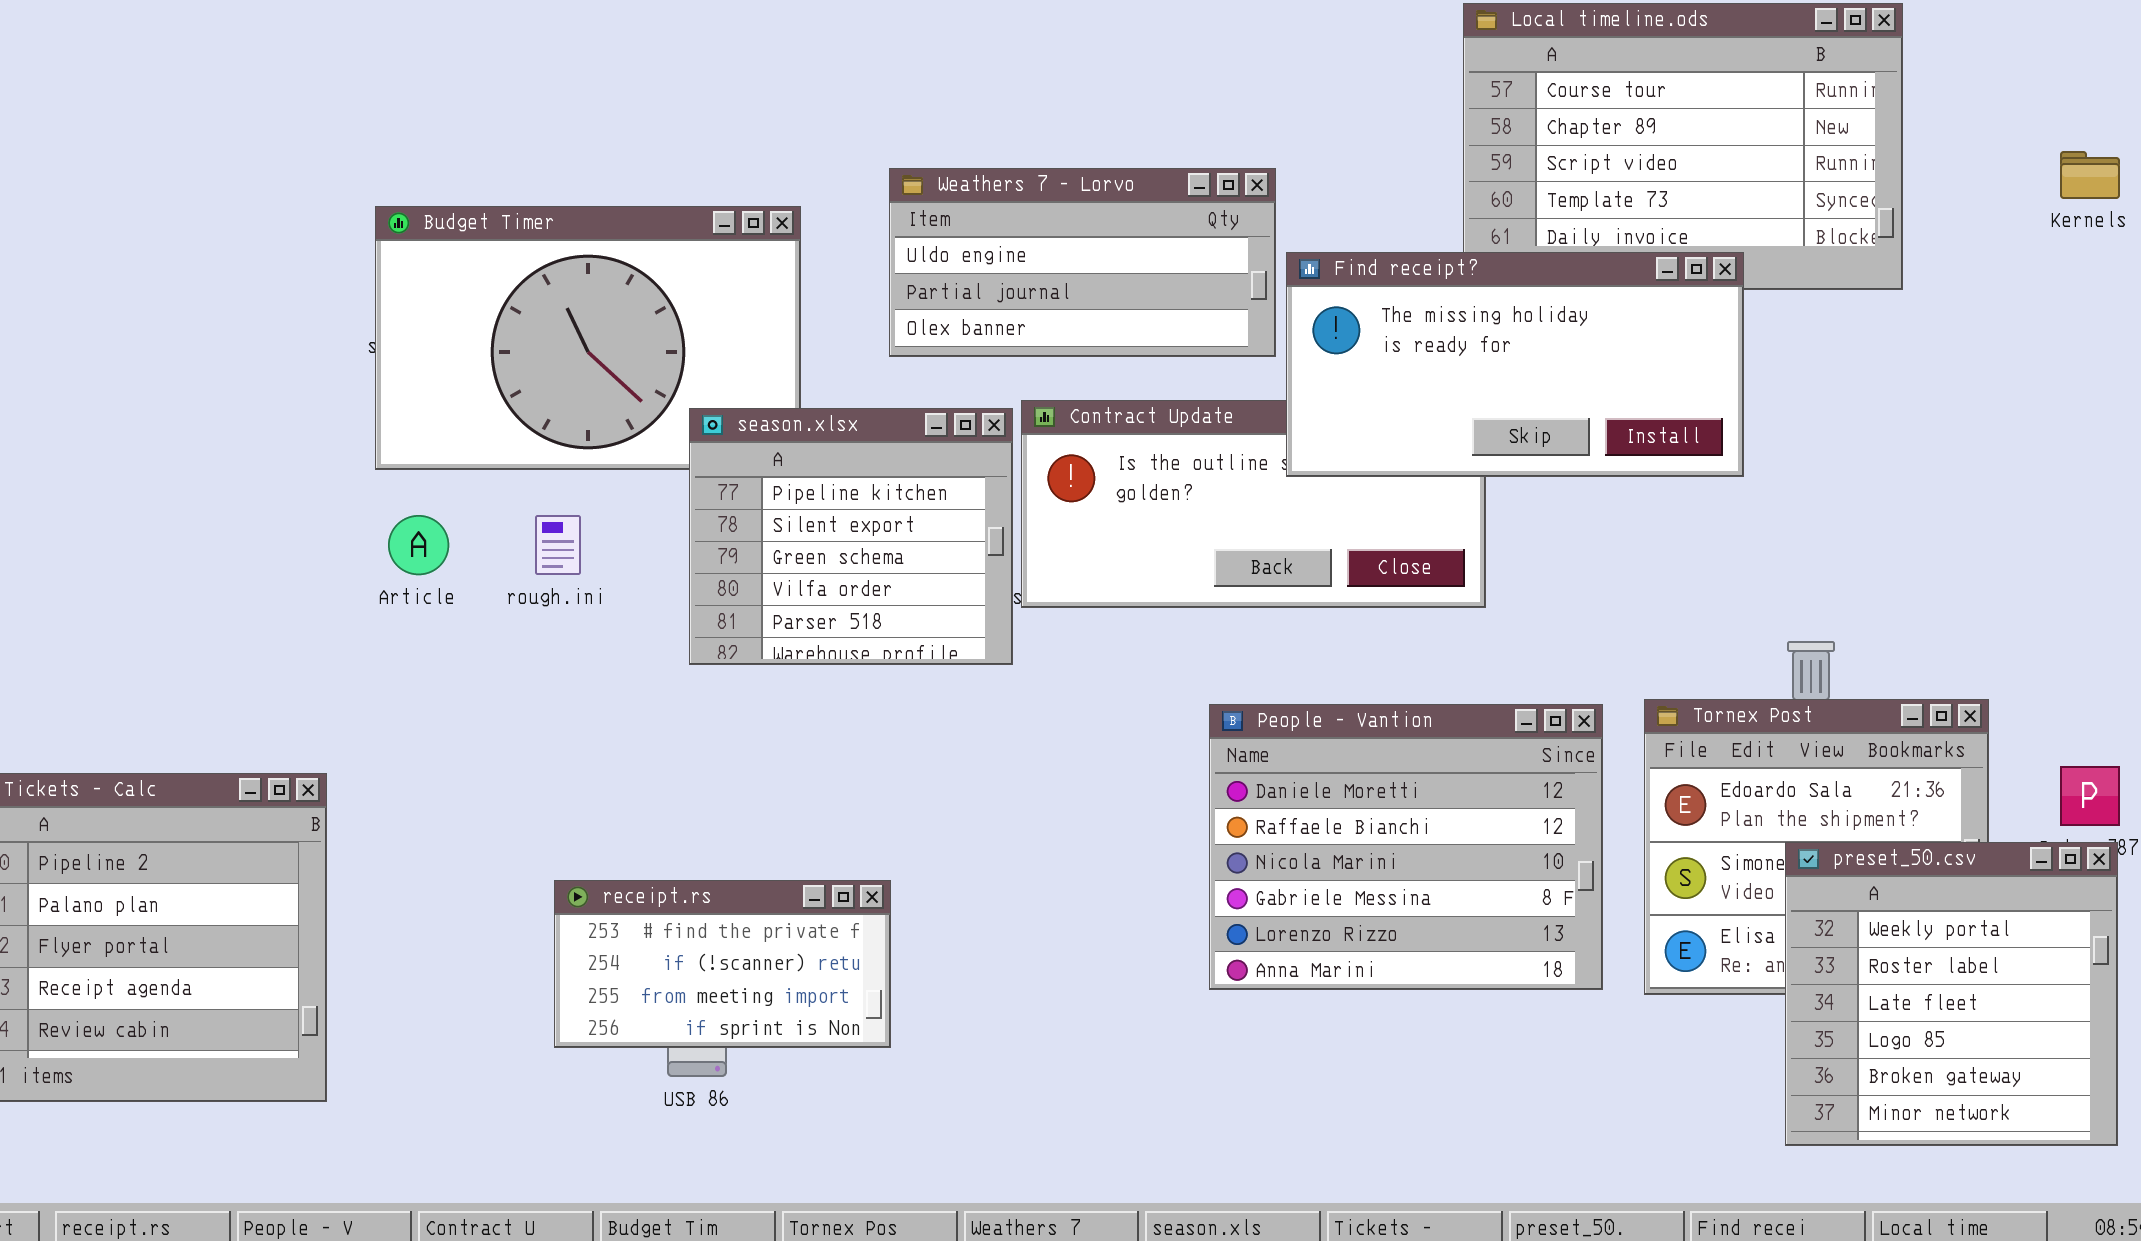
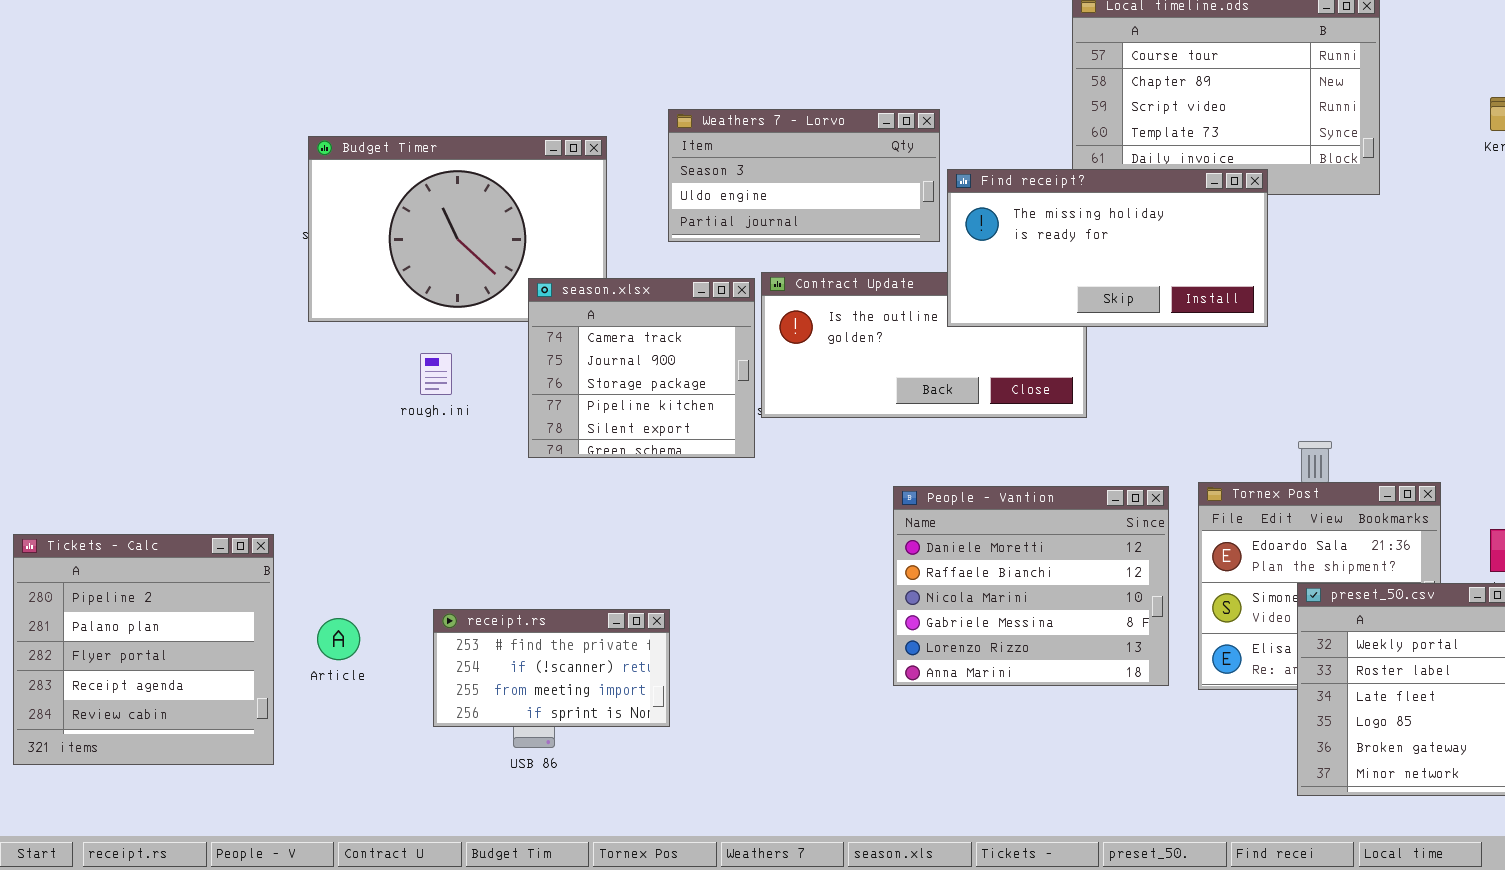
Weathers 7 - Lorvo: [889,168,1276,357] -> [668,109,940,242], scrolled up 1 row
season.xlsx: [689,408,1013,665] -> [528,278,755,458], scrolled up 3 rows
Article: [388,515,449,575] -> [317,618,360,660], moved

